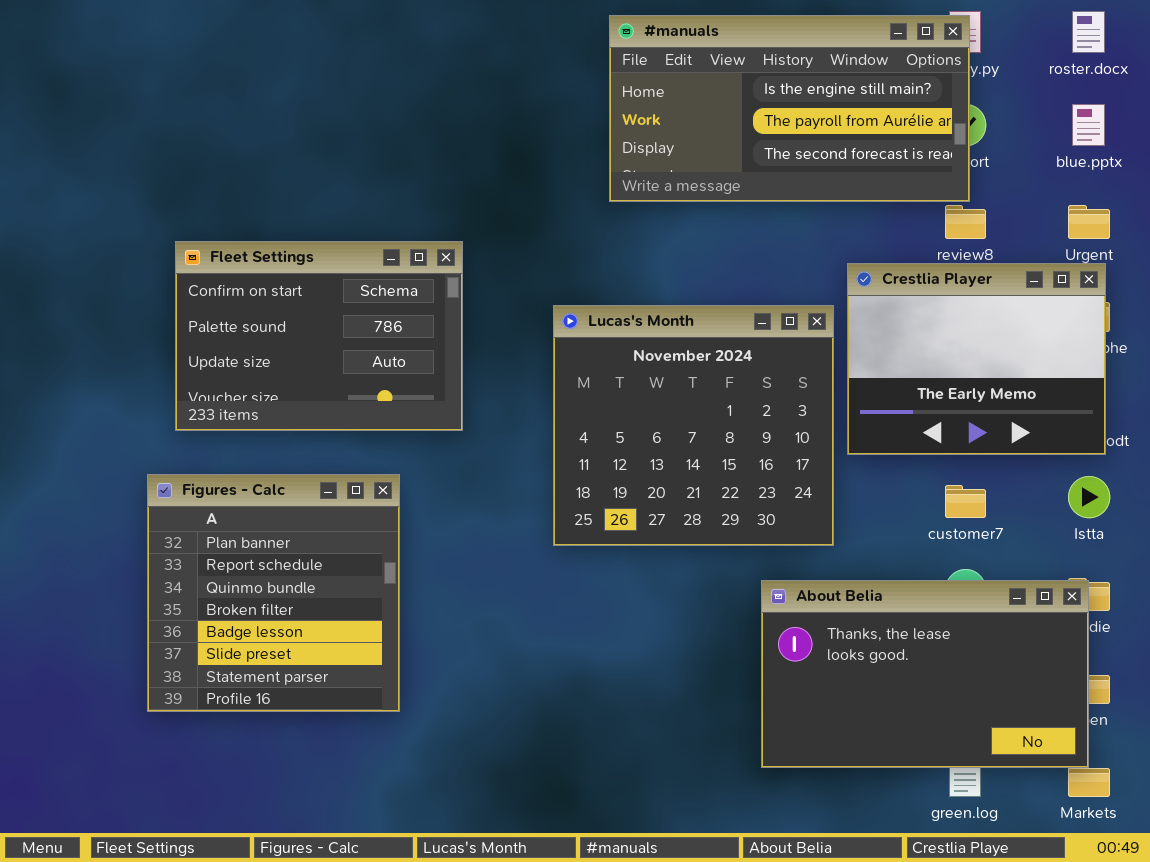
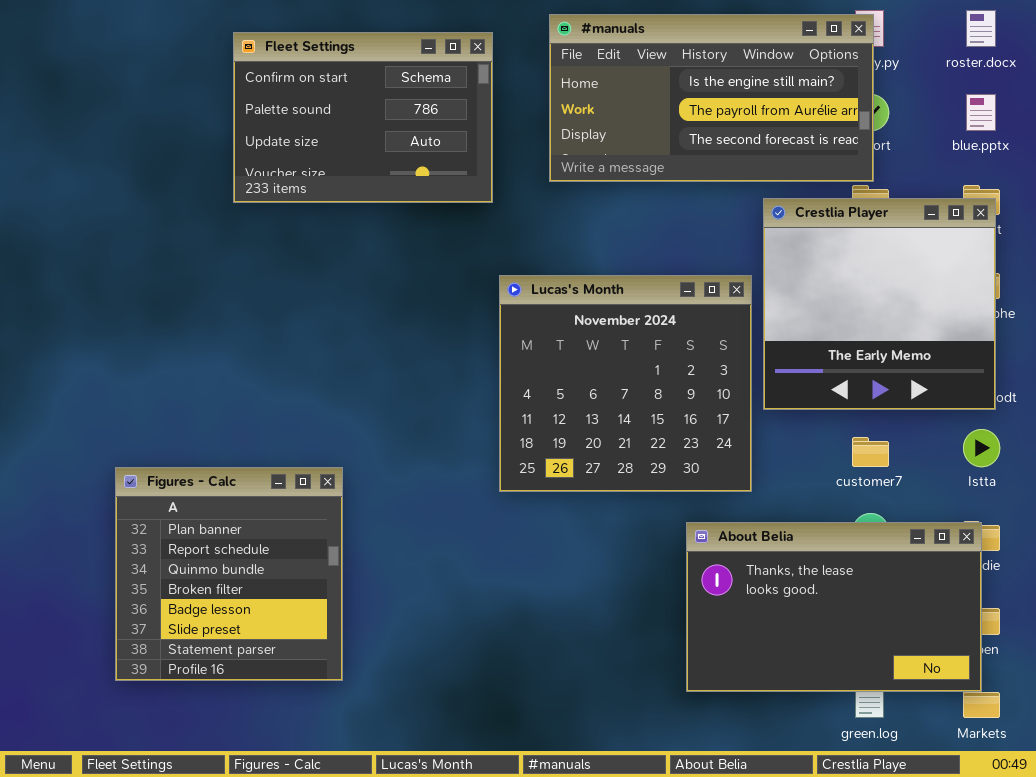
Fleet Settings: [175,241,463,431] -> [233,32,493,203], moved
Crestlia Player: [847,263,1106,455] -> [763,198,996,410], resized
Figures - Calc: [147,474,400,712] -> [115,467,343,681], moved

